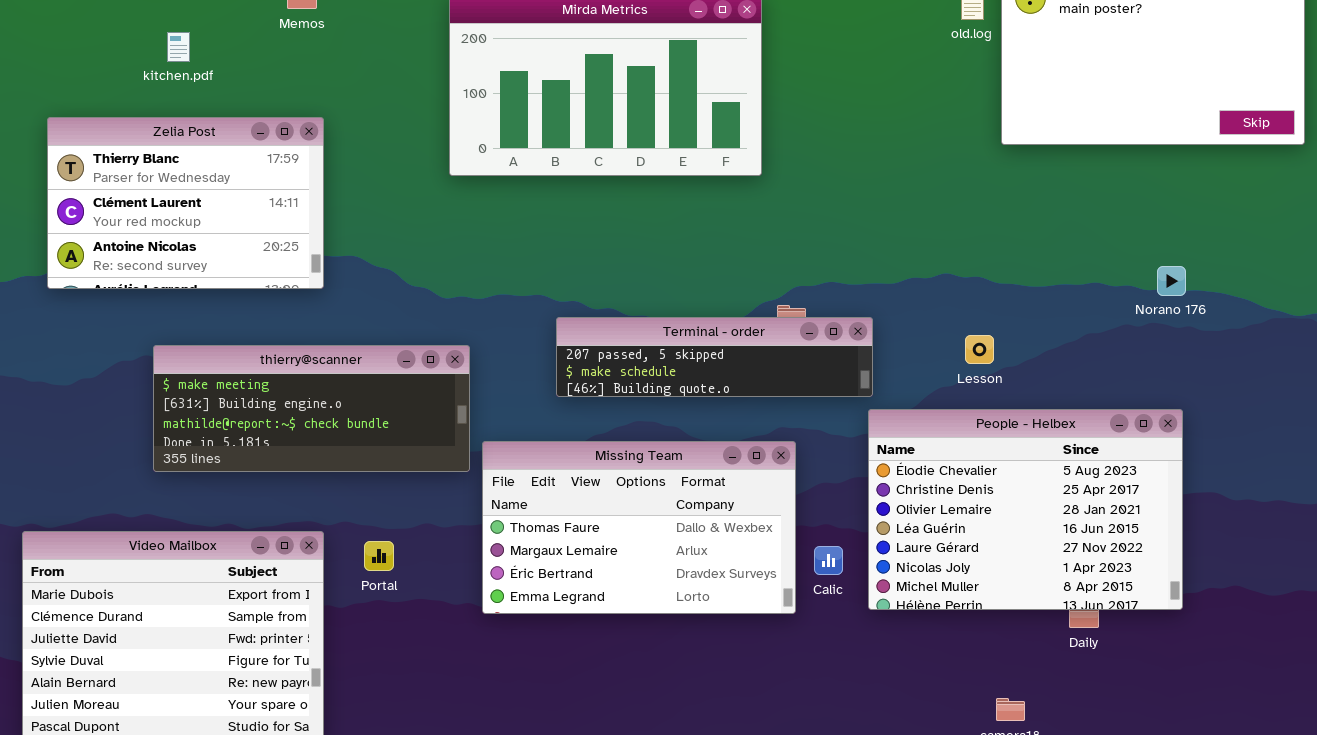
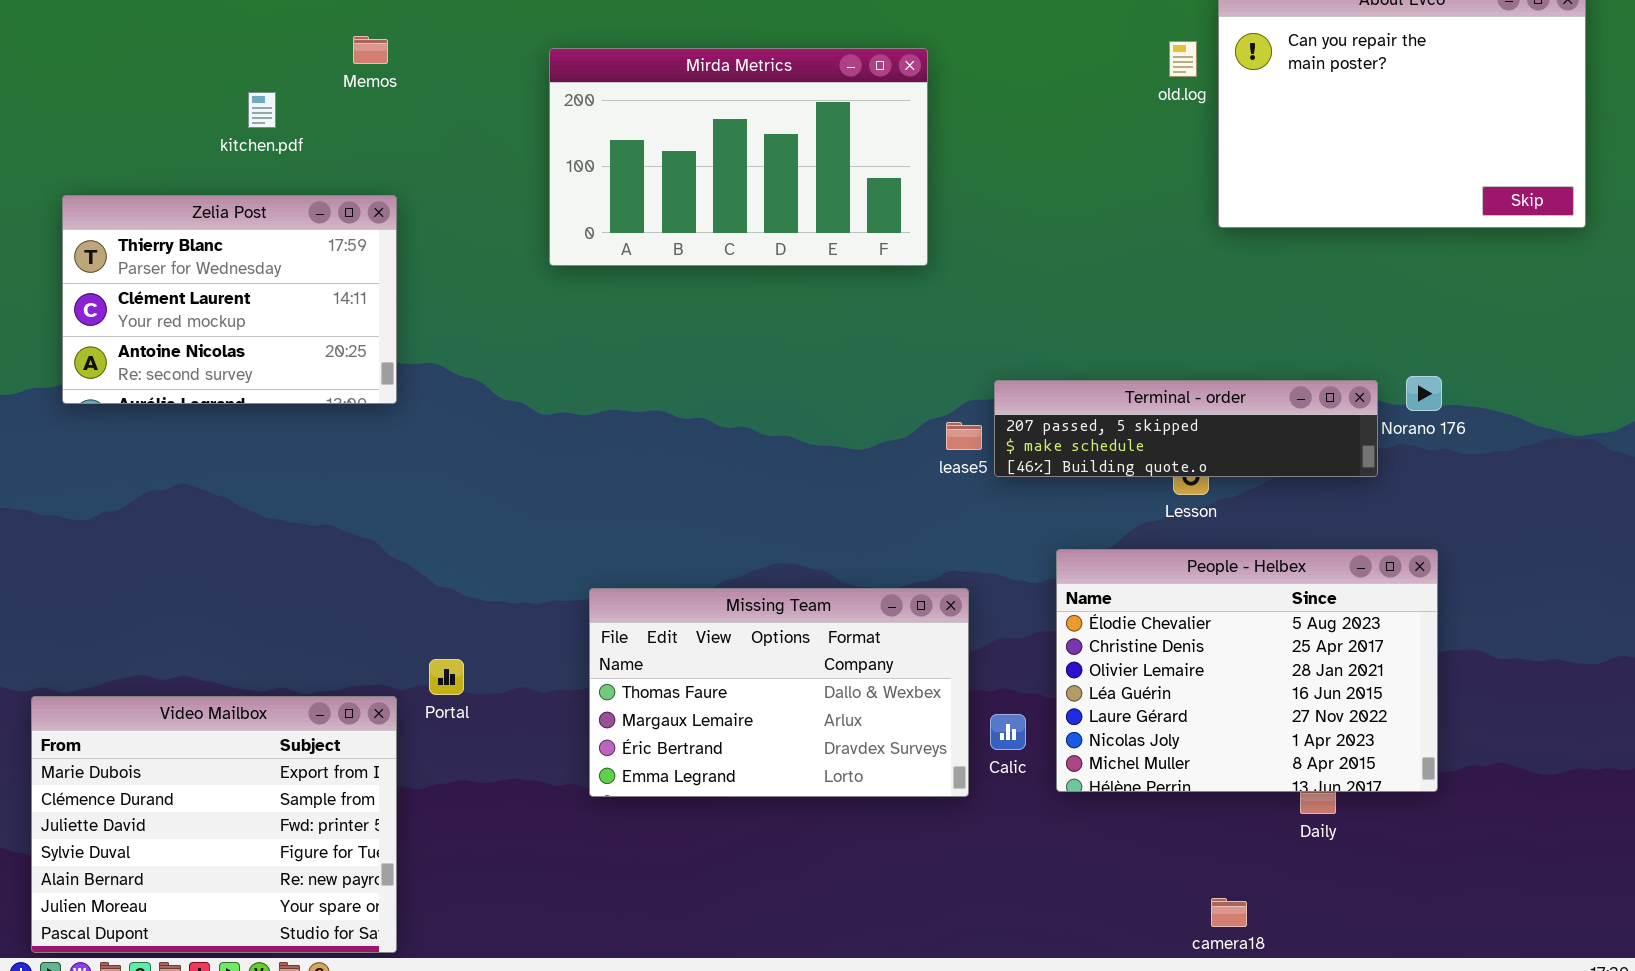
kitchen.pdf: [167,32,190,62] -> [248,92,276,128], moved
Terminal - order: [556,317,873,397] -> [994,380,1378,477], moved
thierry@scanner: [153,345,470,472] -> none, closed
Portal: [364,541,394,571] -> [429,659,464,695], moved

